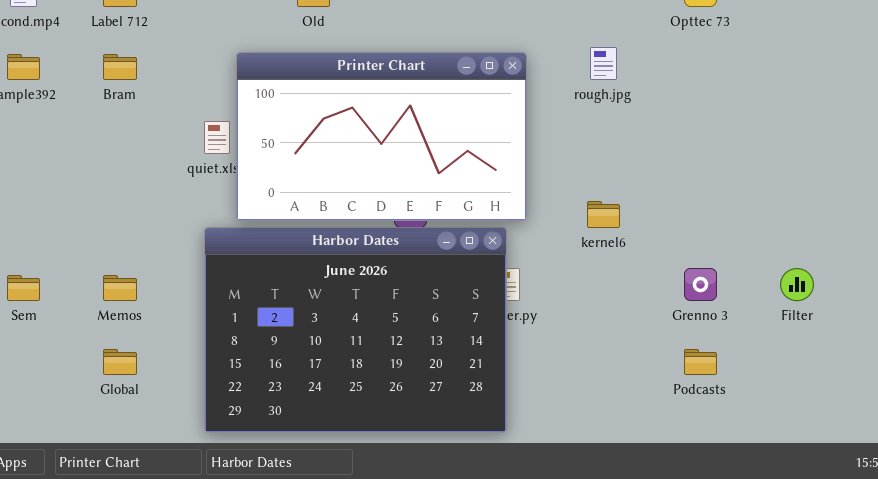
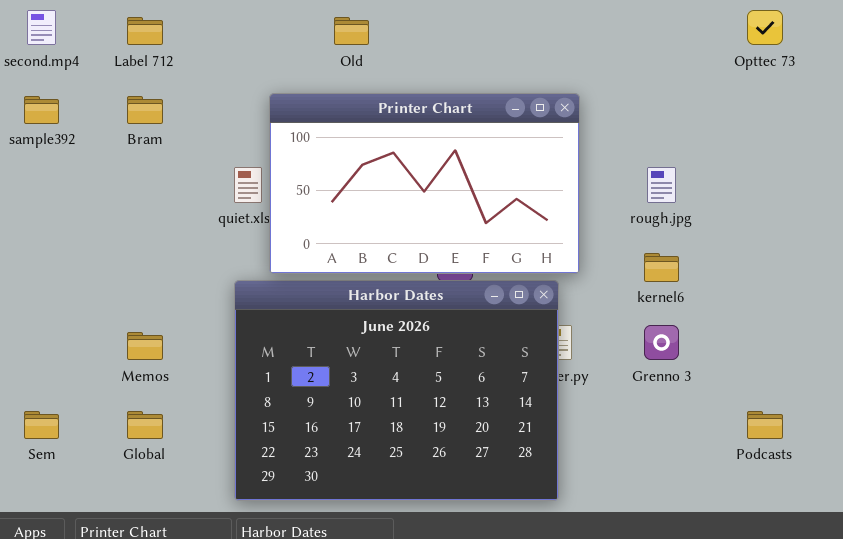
rough.jpg: [590,47,617,80] -> [647,167,676,203], moved
Grenno 3: [684,268,717,301] -> [644,325,679,360], moved
Sem: [7,275,40,301] -> [24,411,59,439], moved

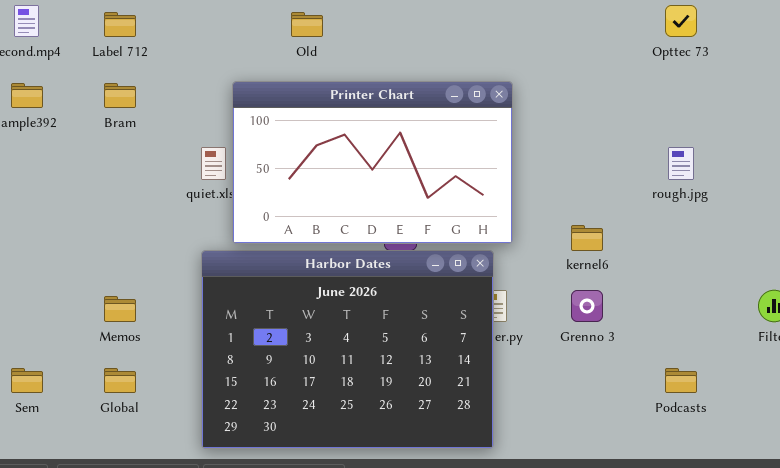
rough.jpg: [647,167,676,203] -> [668,147,694,180], moved

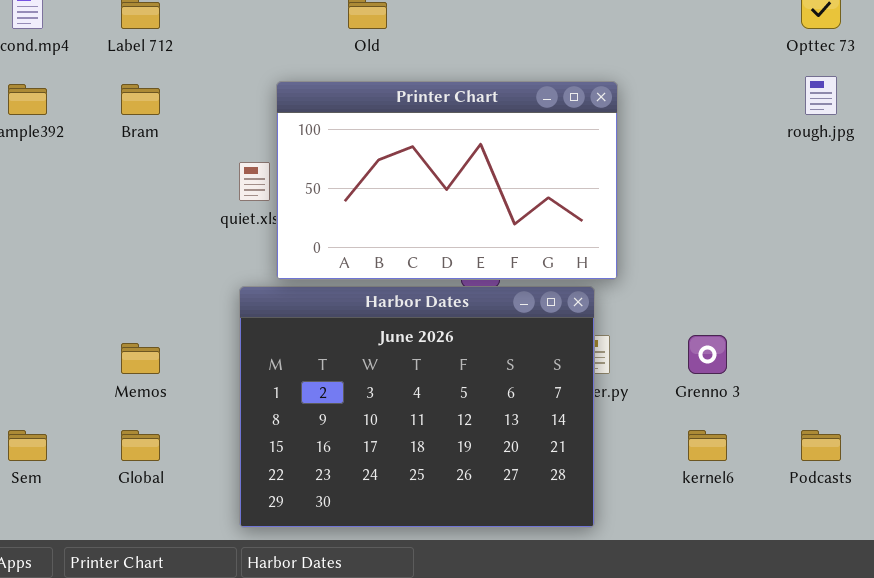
rough.jpg: [668,147,694,180] -> [805,76,837,115], moved
kernel6: [571,225,603,251] -> [688,430,727,461], moved

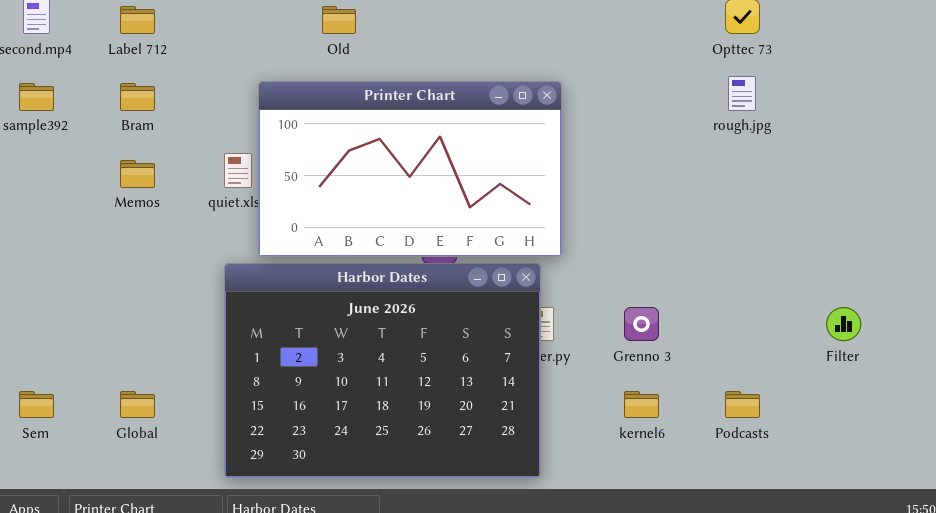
Memos: [121,343,160,374] -> [120,160,155,188], moved

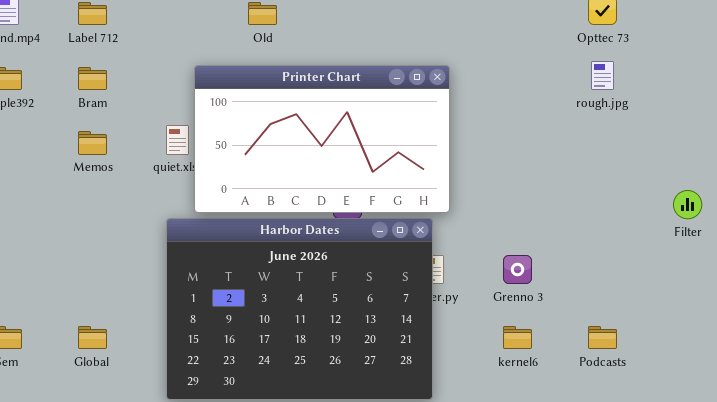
Filter: [826,307,861,341] -> [673,190,702,219], moved

